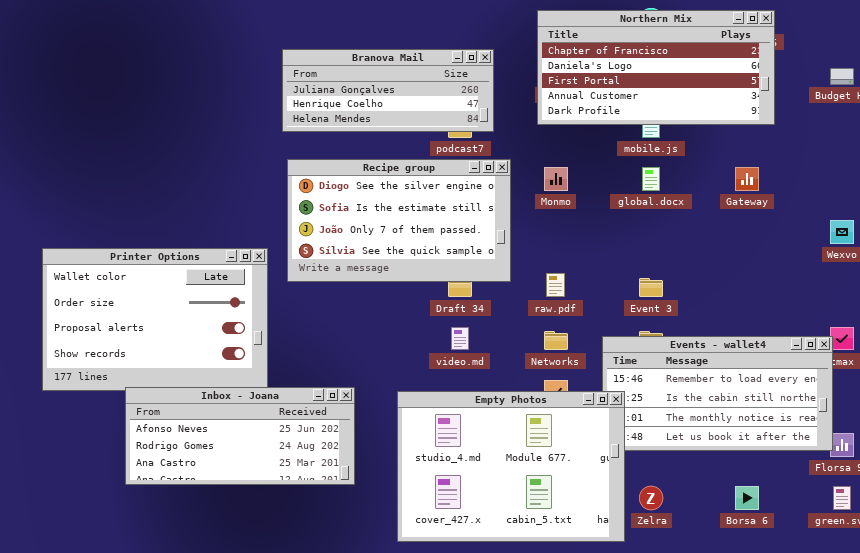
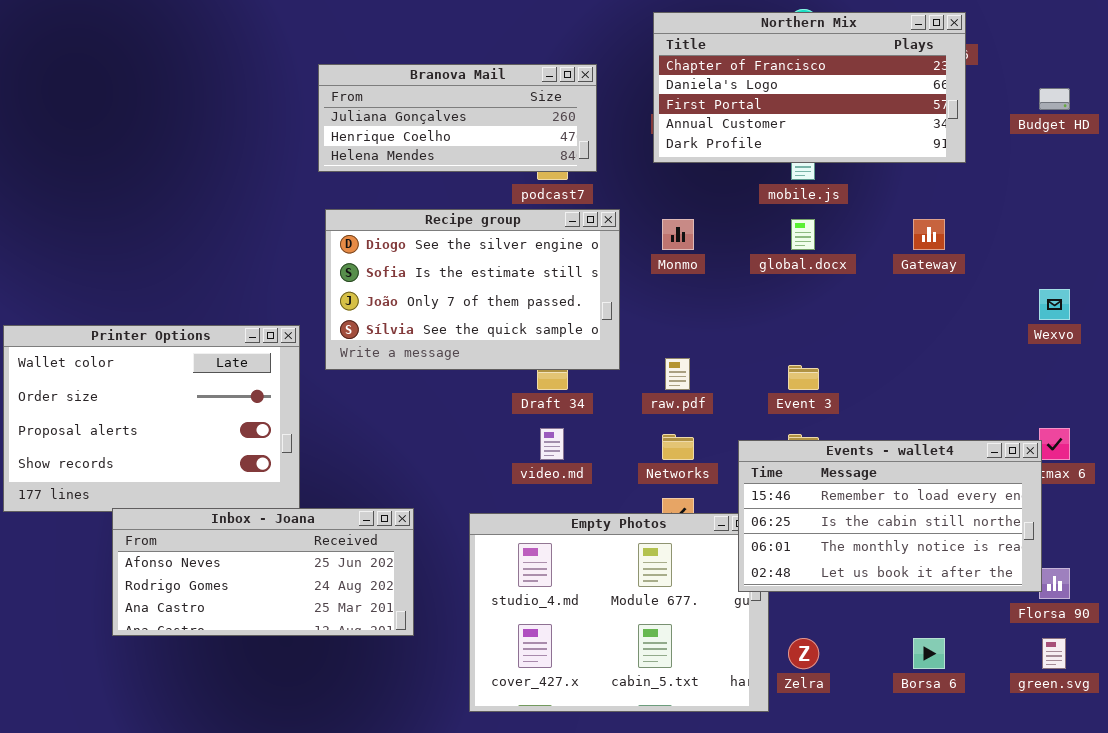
Events - wallet4: [602,336,833,451] -> [738,440,1042,592], raised

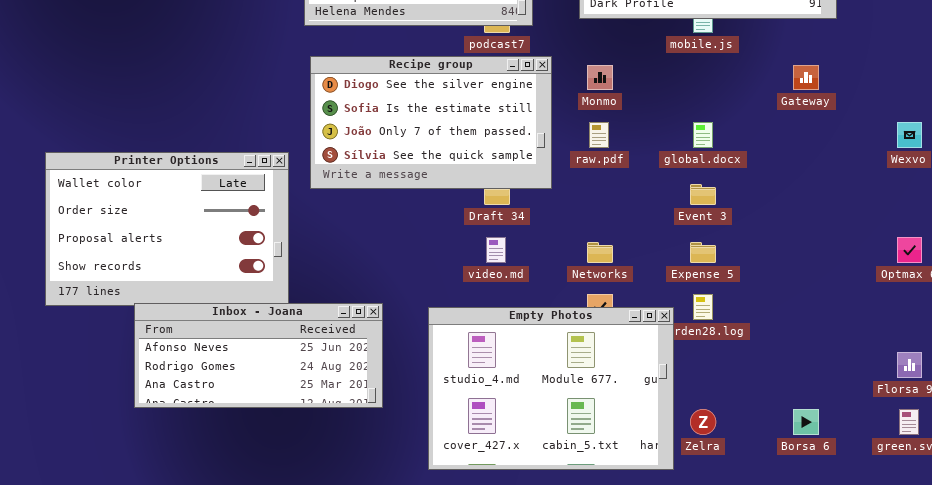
global.docx: [791,219,815,250] -> [693,122,713,148], moved
raw.pdf: [665,358,690,390] -> [589,122,609,148], moved
Events - wallet4: [738,440,1042,592] -> none, closed

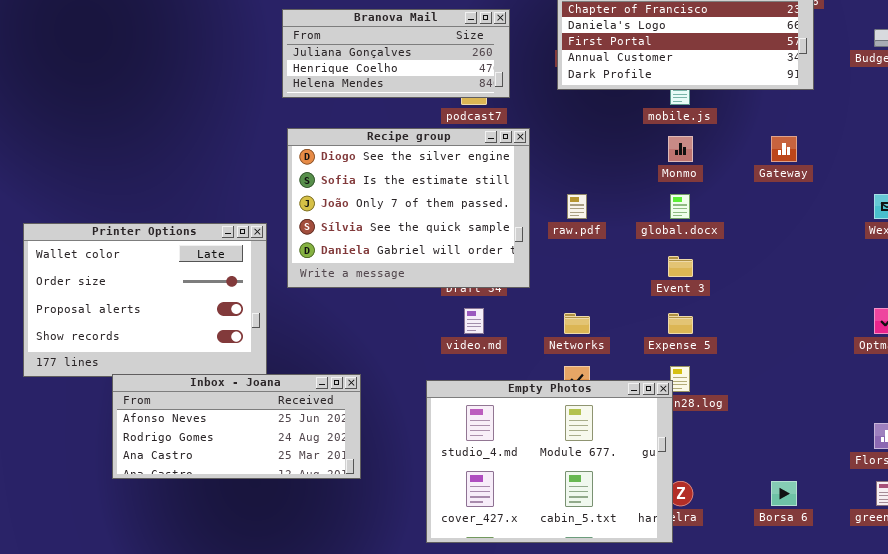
Recipe group: [310,56,552,189] -> [287,128,530,288], resized
Monmo: [587,65,613,90] -> [668,136,693,162], moved
Empty Photos: [428,307,674,470] -> [426,380,673,543], moved

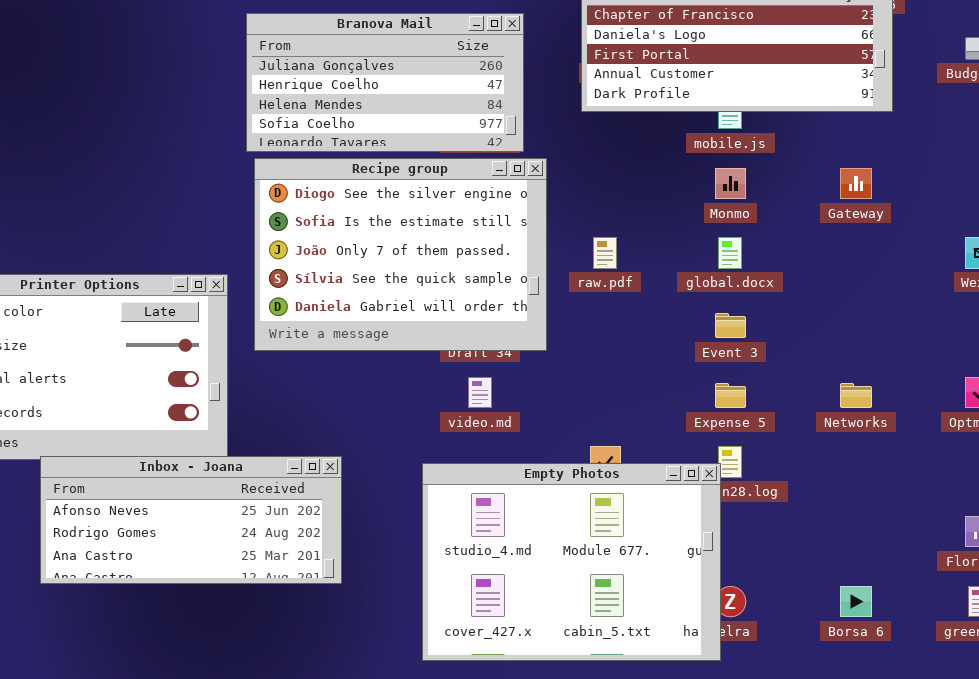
Branova Mail: [282,9,510,98] -> [246,13,524,152], resized
Networks: [564,313,590,334] -> [840,383,872,408], moved

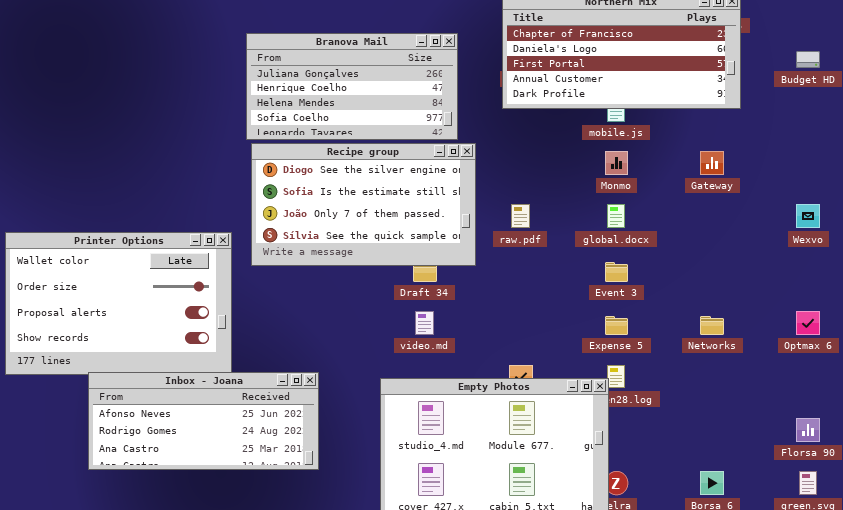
Recipe group: [254,158,547,351] -> [251,143,476,266], resized

